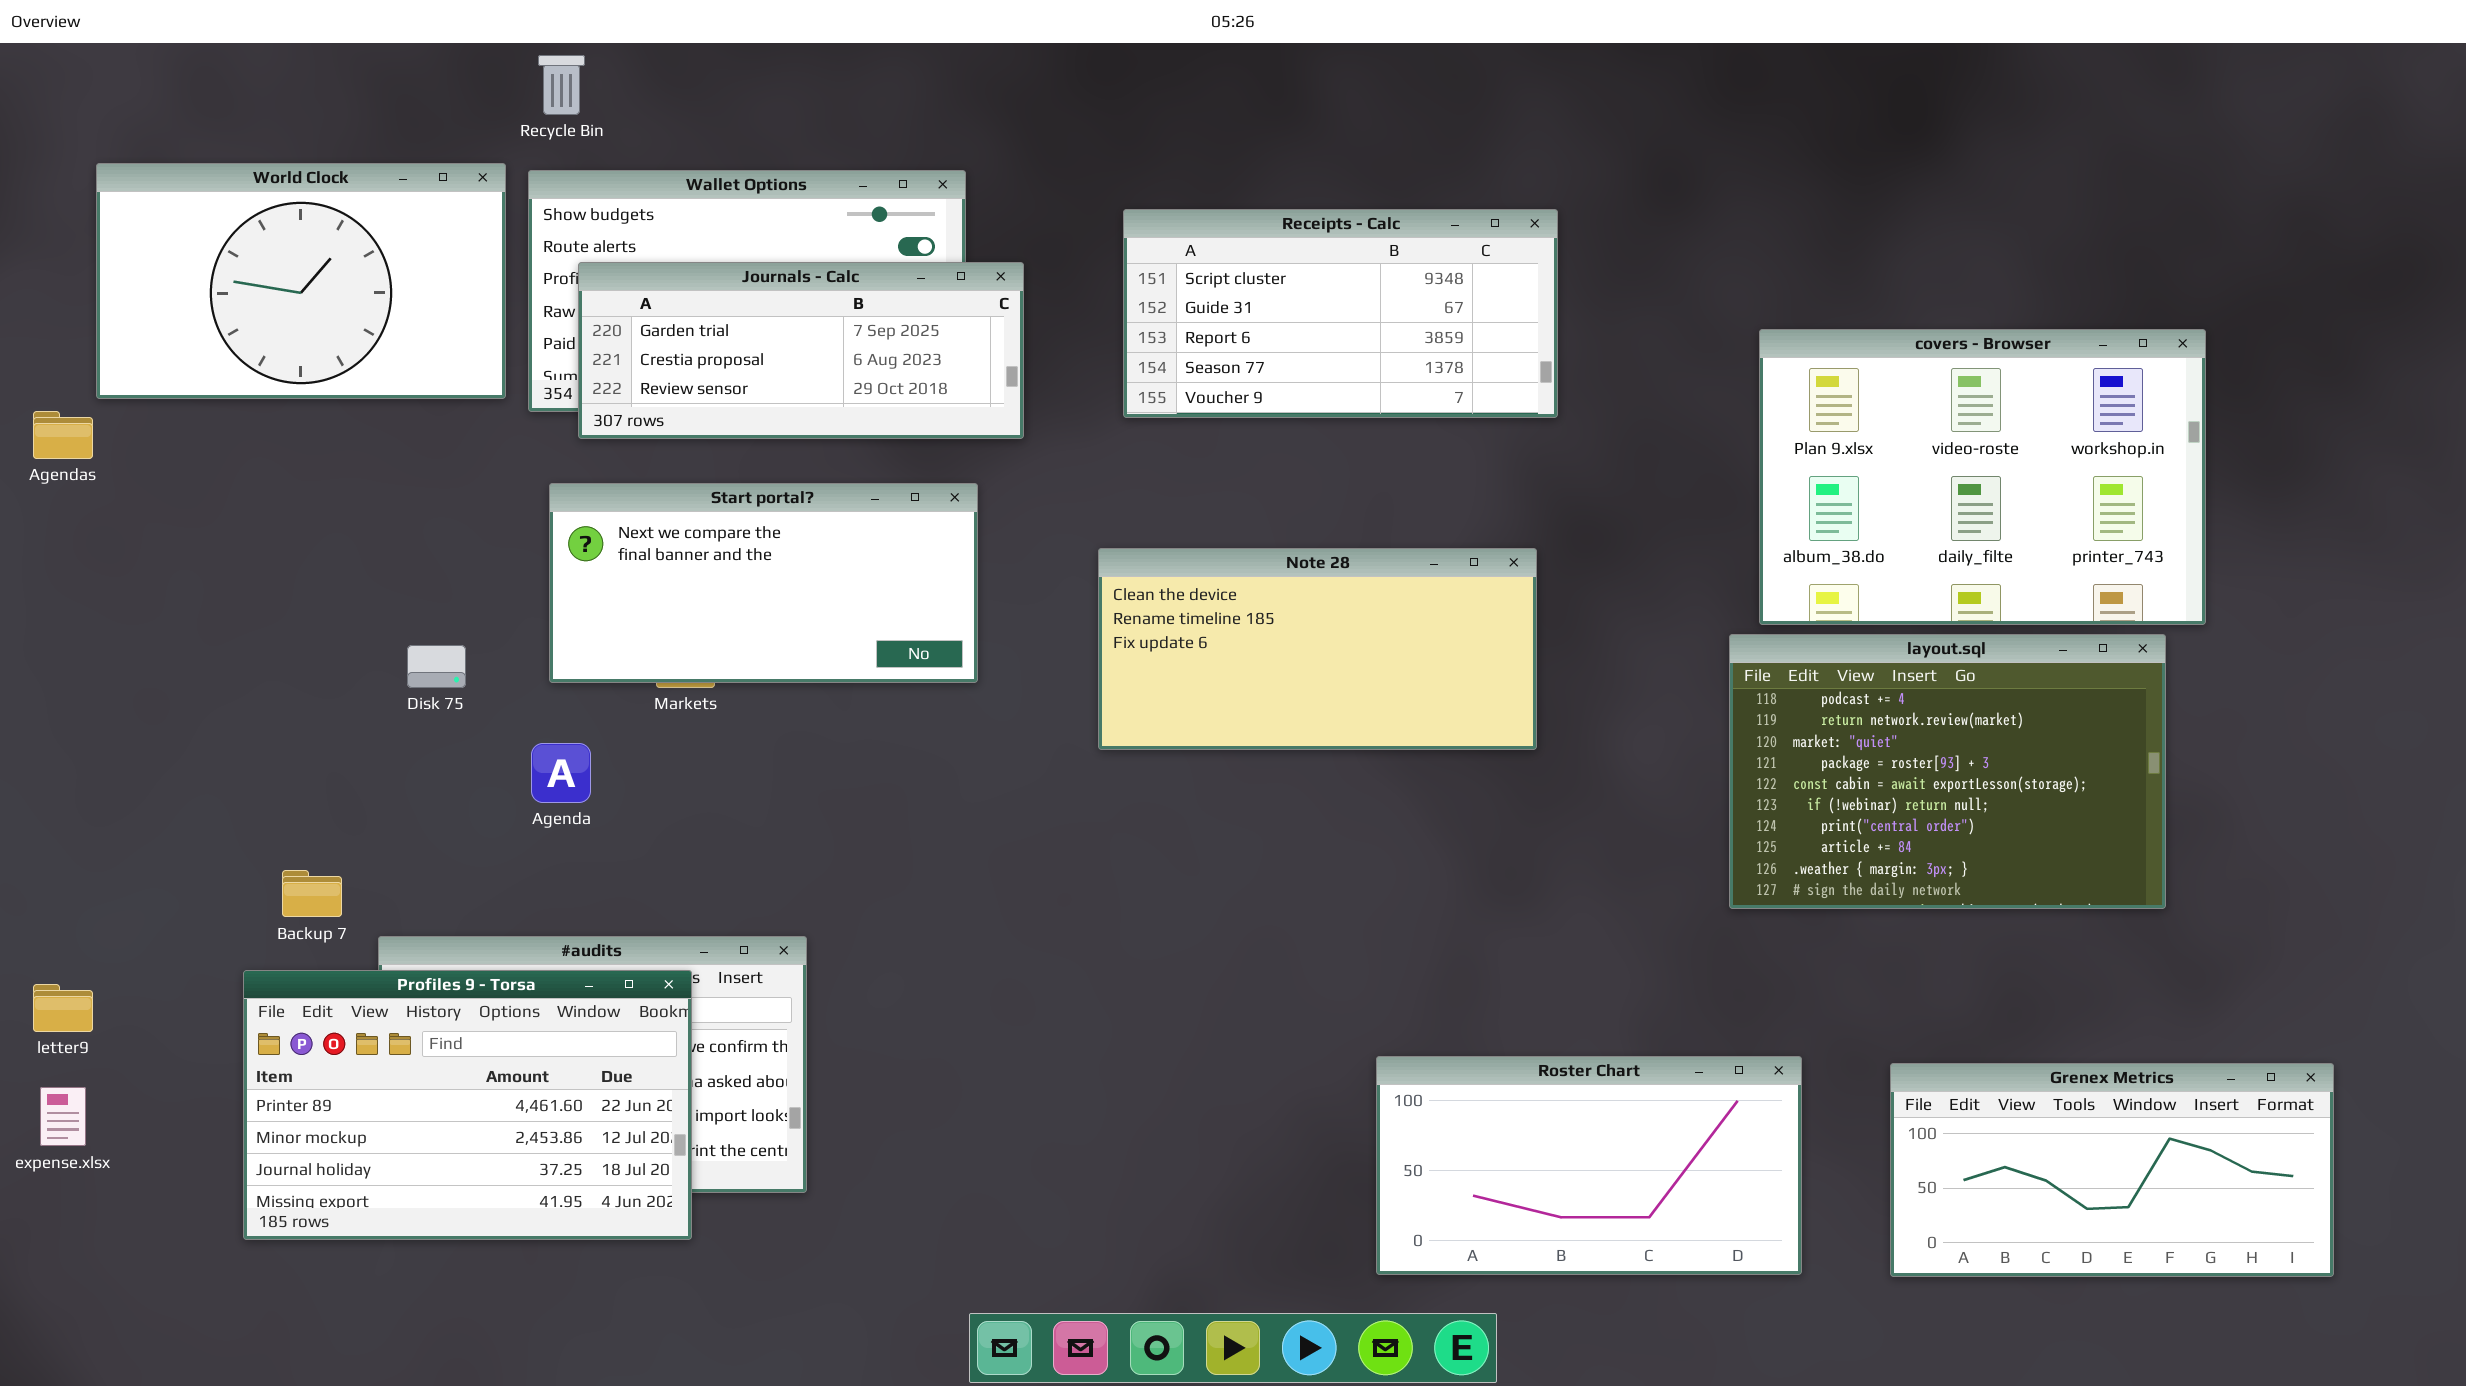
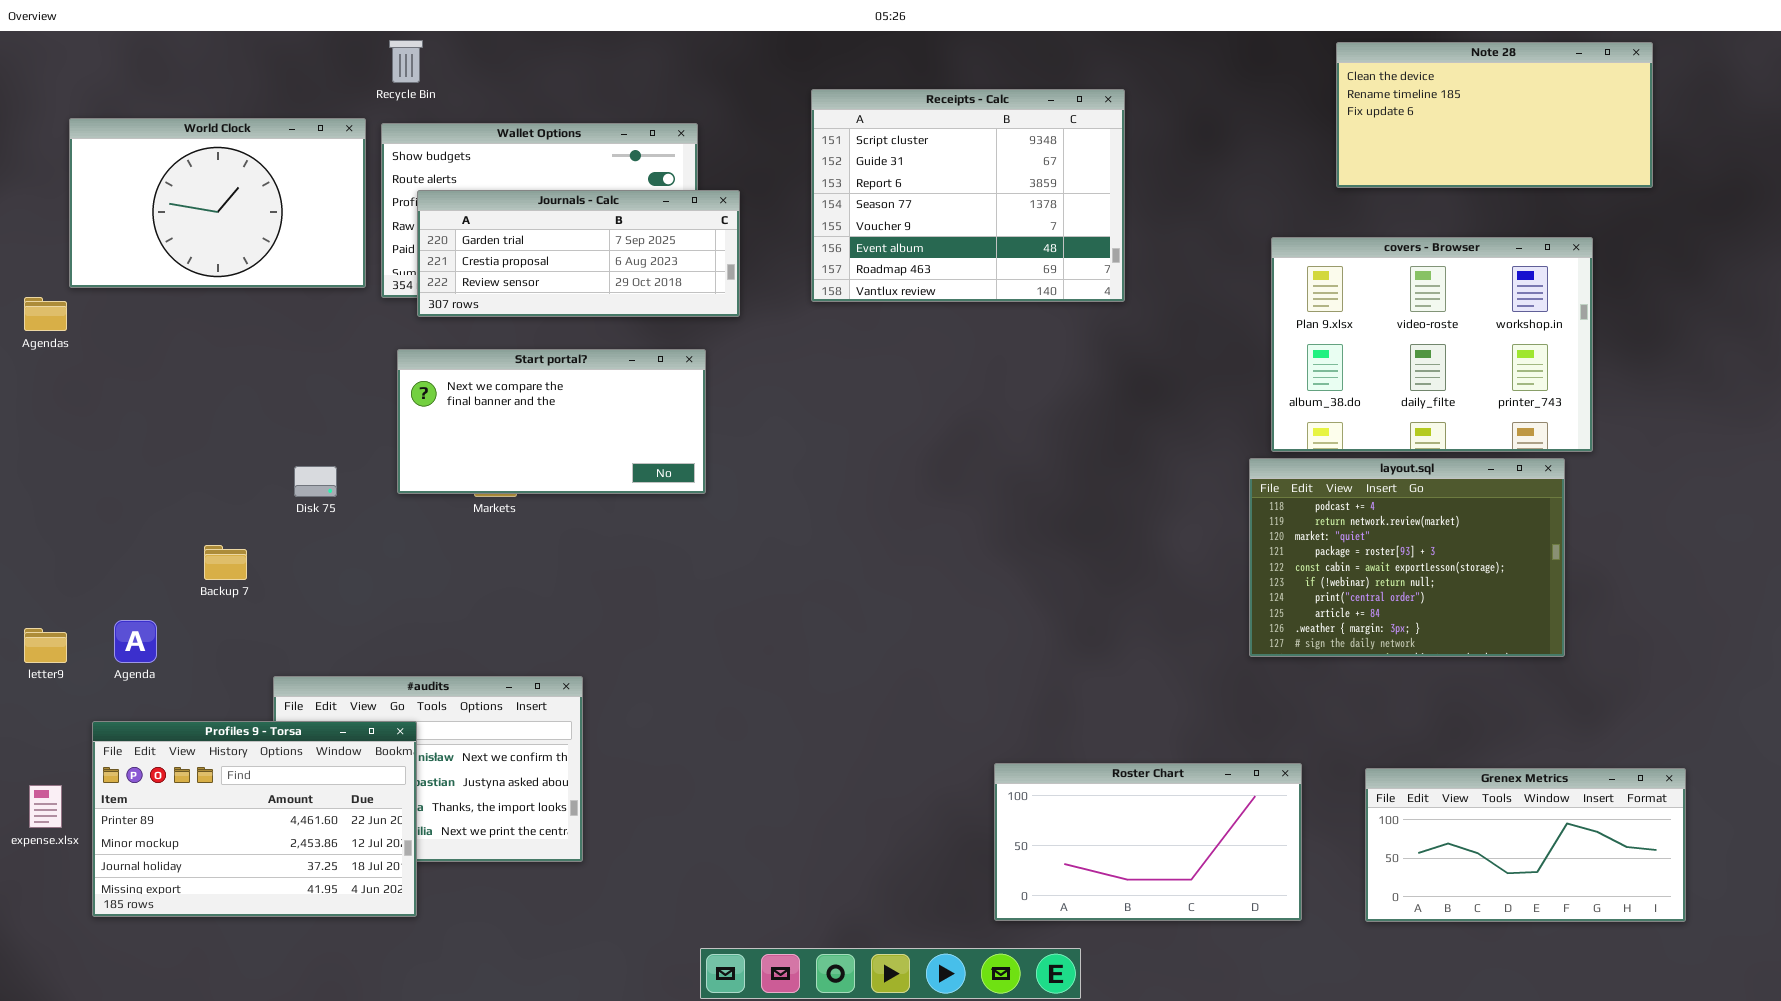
Receipts - Calc: [1123,209,1558,418] -> [811,89,1125,302], resized
Note 28: [1098,548,1537,750] -> [1336,42,1653,188], moved
Agenda: [531,743,591,803] -> [114,620,157,663], moved
Backup 7: [282,870,342,917] -> [204,545,247,580], moved
Profiles 9 - Torsa: [243,970,692,1240] -> [92,721,417,917], moved
letter9: [33,984,93,1032] -> [24,628,67,663], moved

